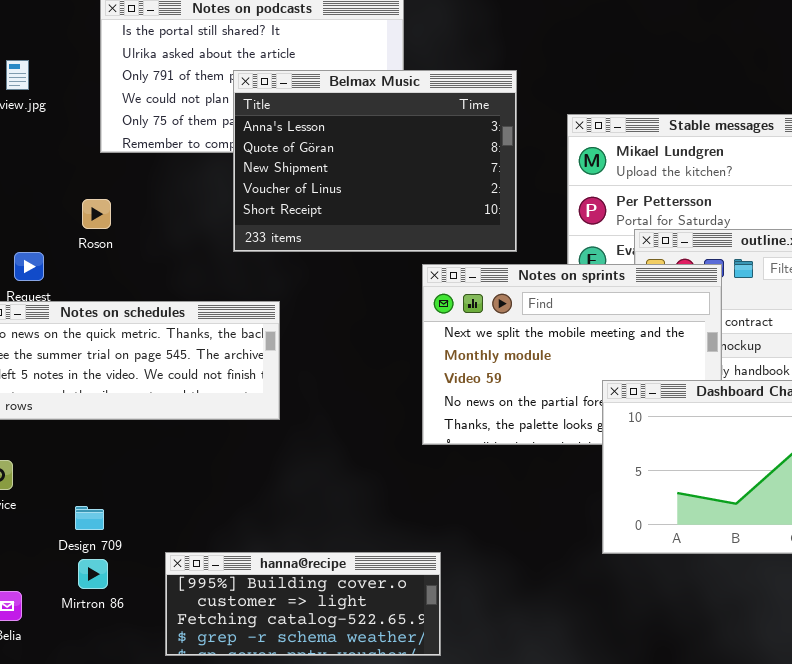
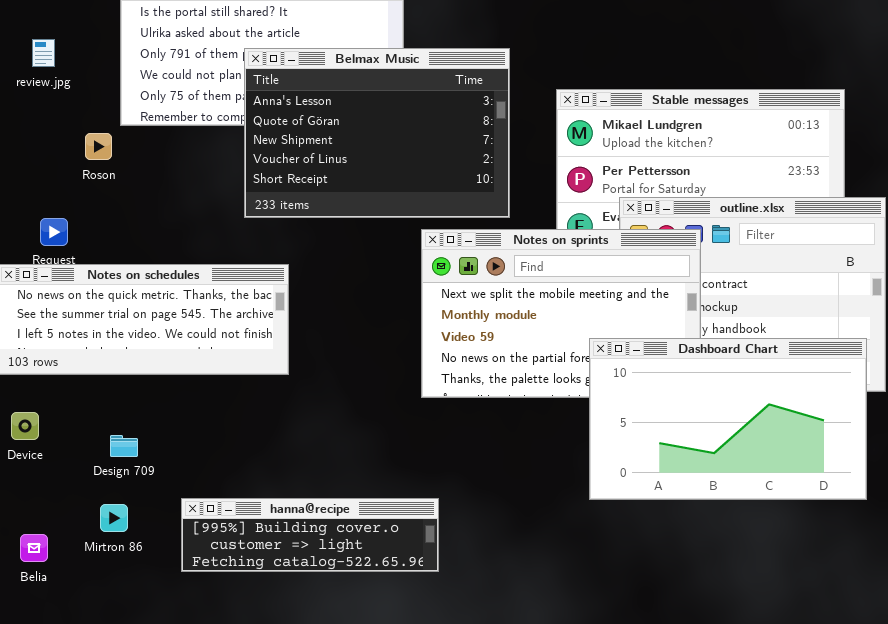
Roson: [82,199,111,229] -> [85,133,112,160], moved
Design 709: [75,506,104,530] -> [110,435,138,457], moved
hanna@recipe: [165,552,441,656] -> [181,498,439,572], resized

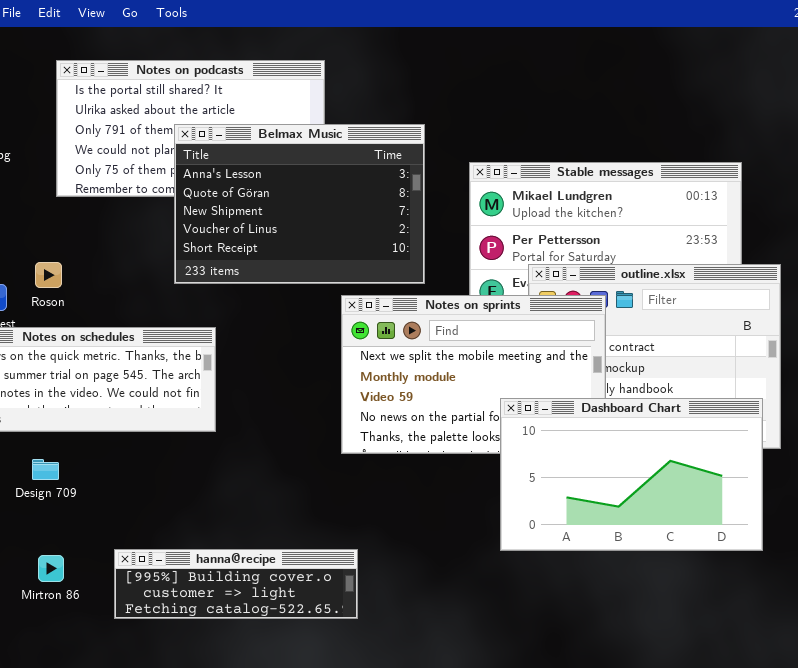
Roson: [85,133,112,160] -> [35,262,62,288], moved
Design 709: [110,435,138,457] -> [32,459,59,480], moved

